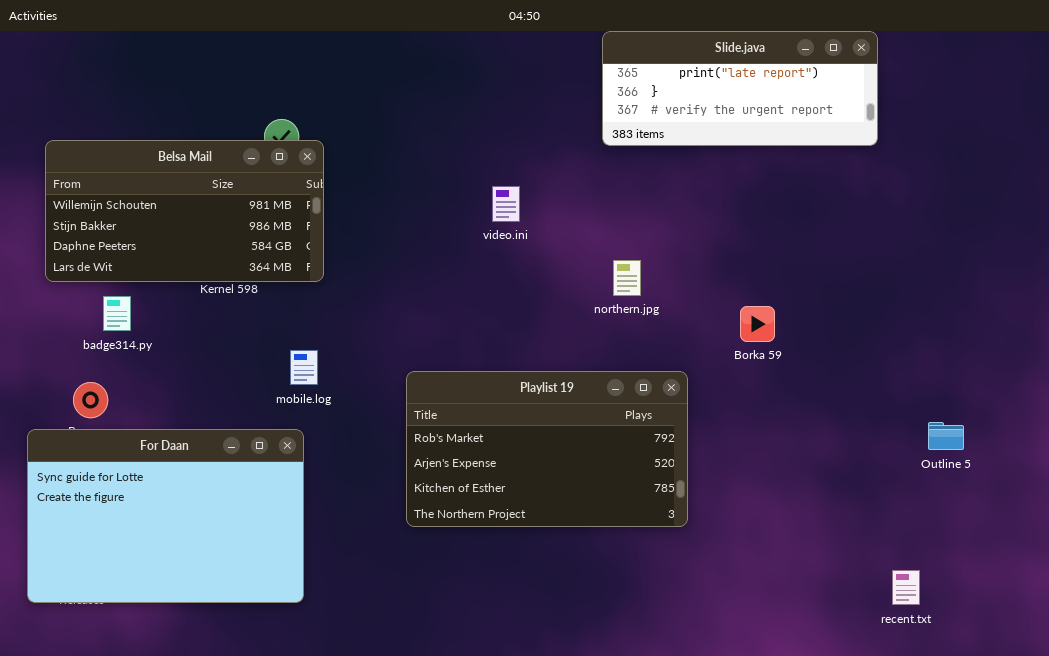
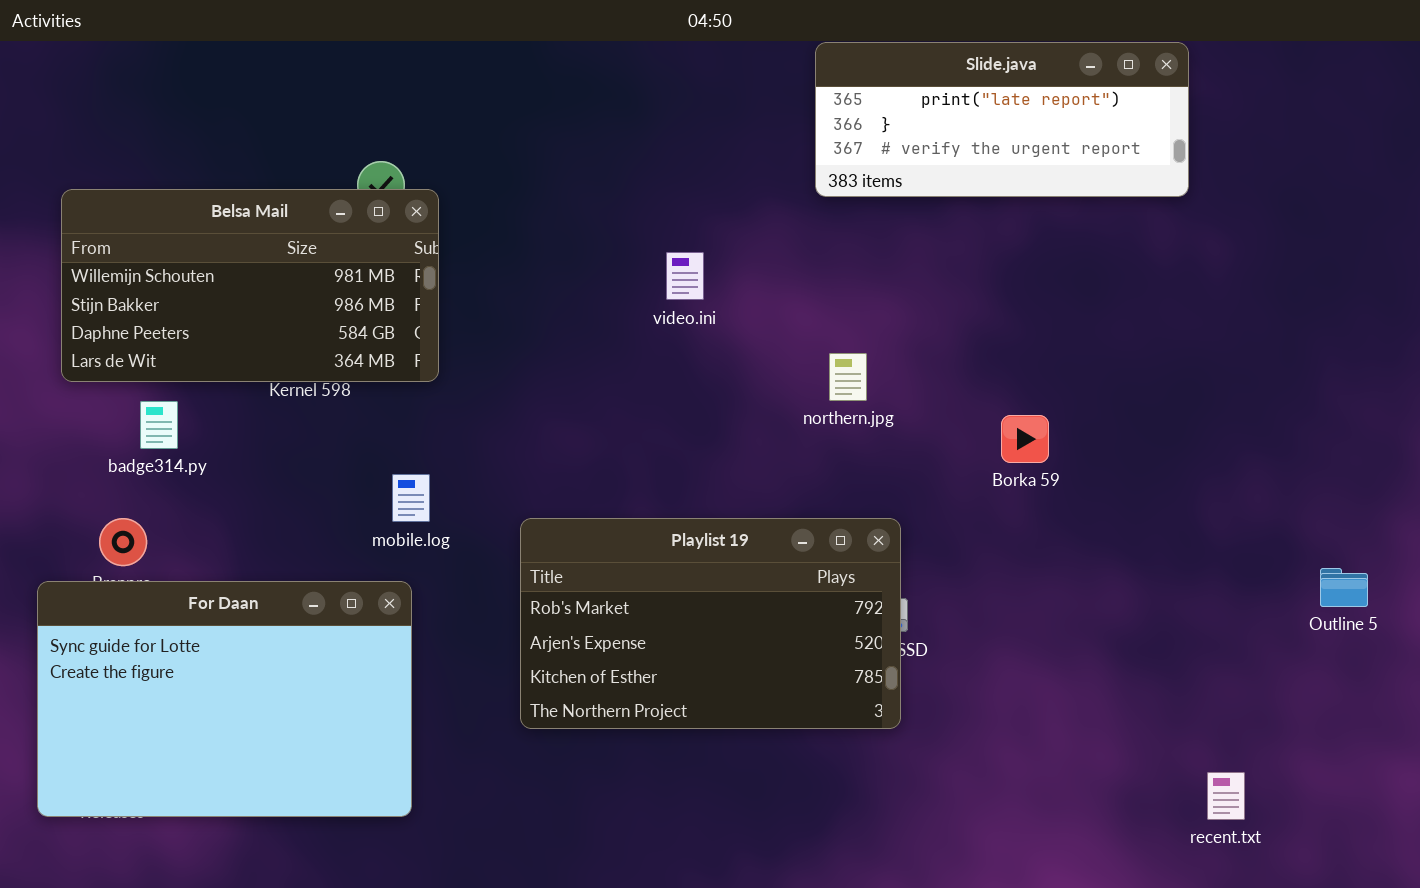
Playlist 19: [406,371,688,527] -> [520,518,901,729], moved
Outline 5: [928,422,964,450] -> [1320,568,1368,607], moved

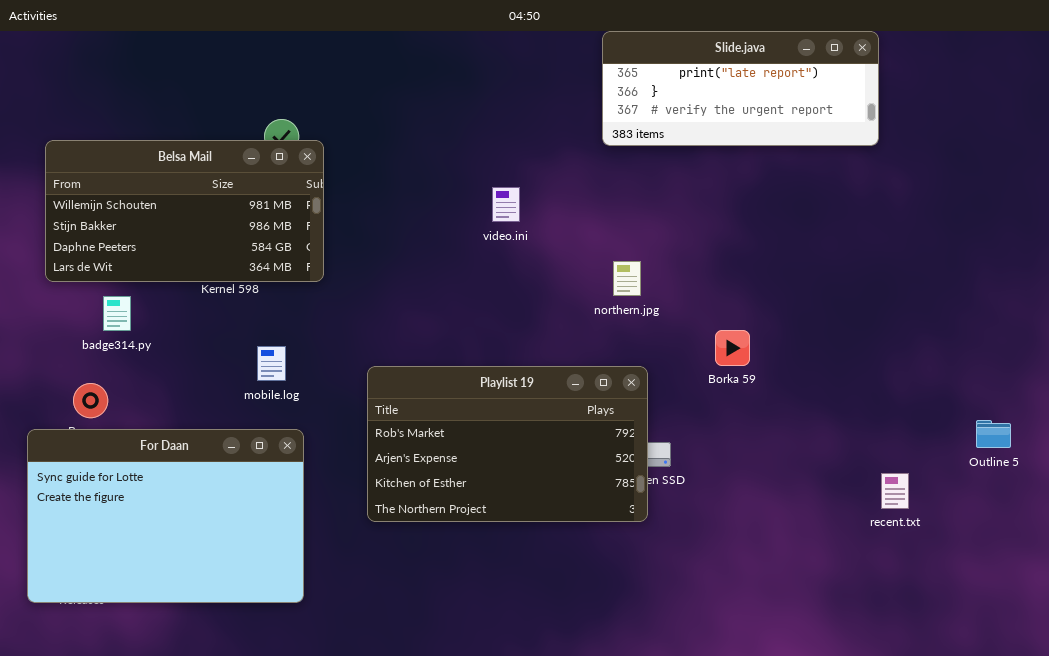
Borka 59: [1001,415,1049,463] -> [715,330,750,366], moved
mobile.log: [392,474,430,522] -> [257,346,286,381], moved
Playlist 19: [520,518,901,729] -> [367,366,648,522], moved
recent.txt: [1207,772,1245,820] -> [881,473,909,509], moved

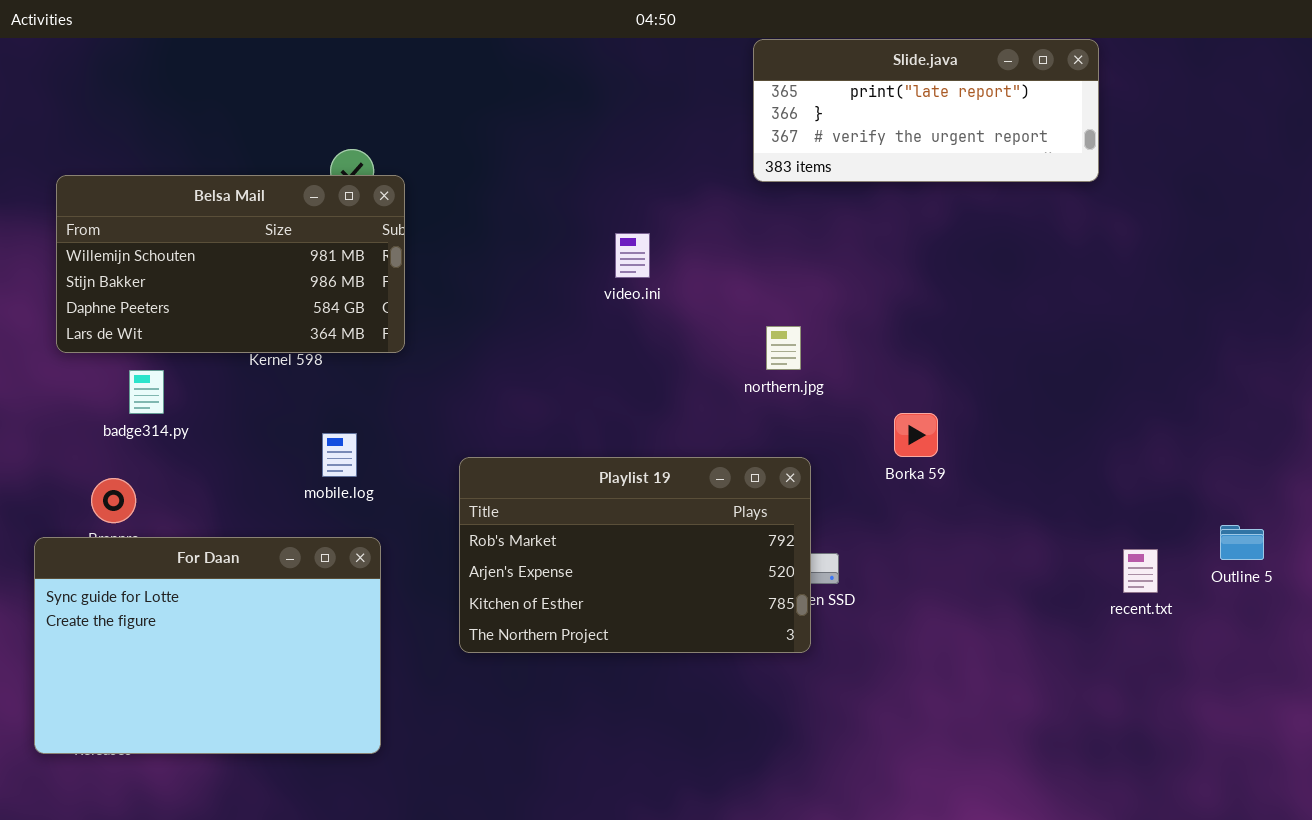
recent.txt: [881,473,909,509] -> [1123,549,1158,593], moved

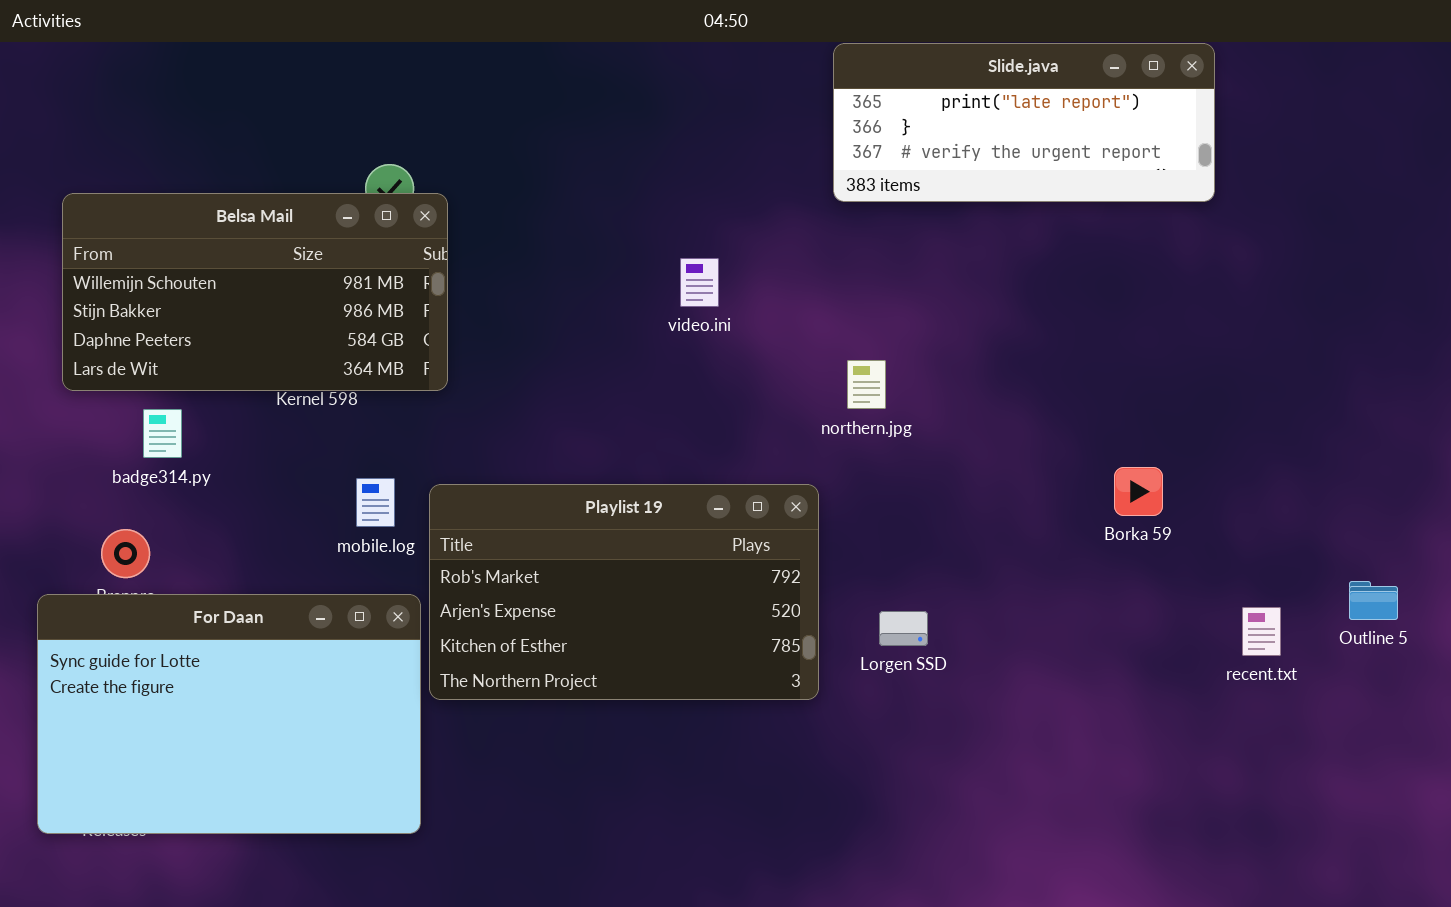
Borka 59: [894,413,938,457] -> [1114,467,1163,516], moved
Playlist 19: [459,457,811,653] -> [429,484,819,700], moved

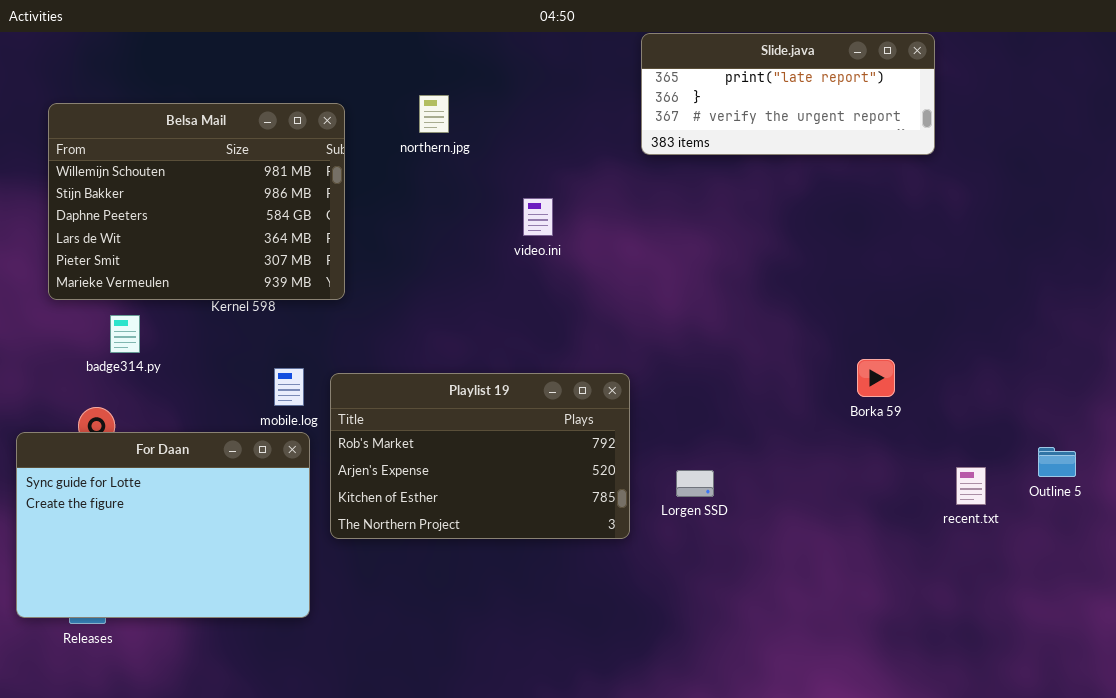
Belsa Mail: [62,193,448,391] -> [48,103,345,300], resized
northern.jpg: [847,360,886,409] -> [419,95,449,133], moved
For Daan: [37,594,421,834] -> [16,432,310,618], moved

